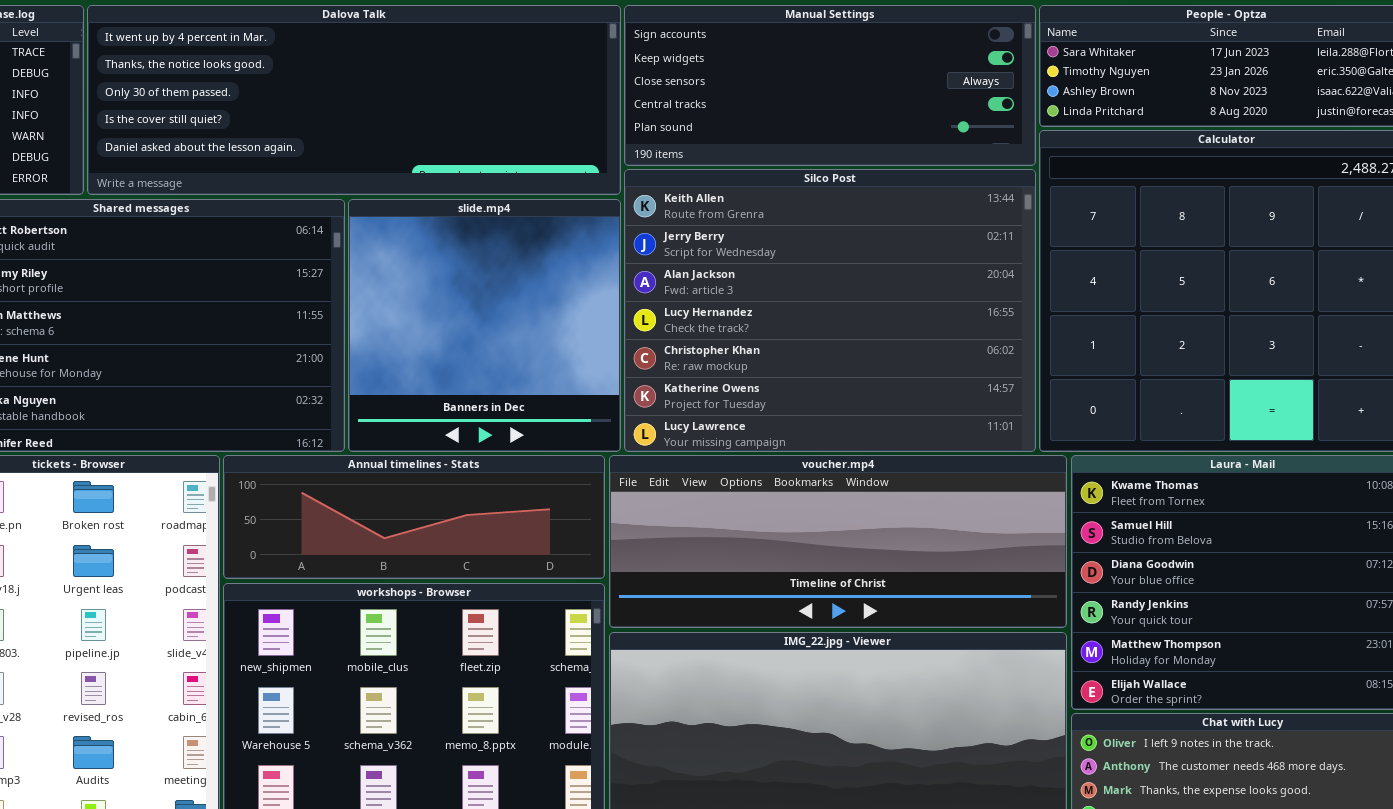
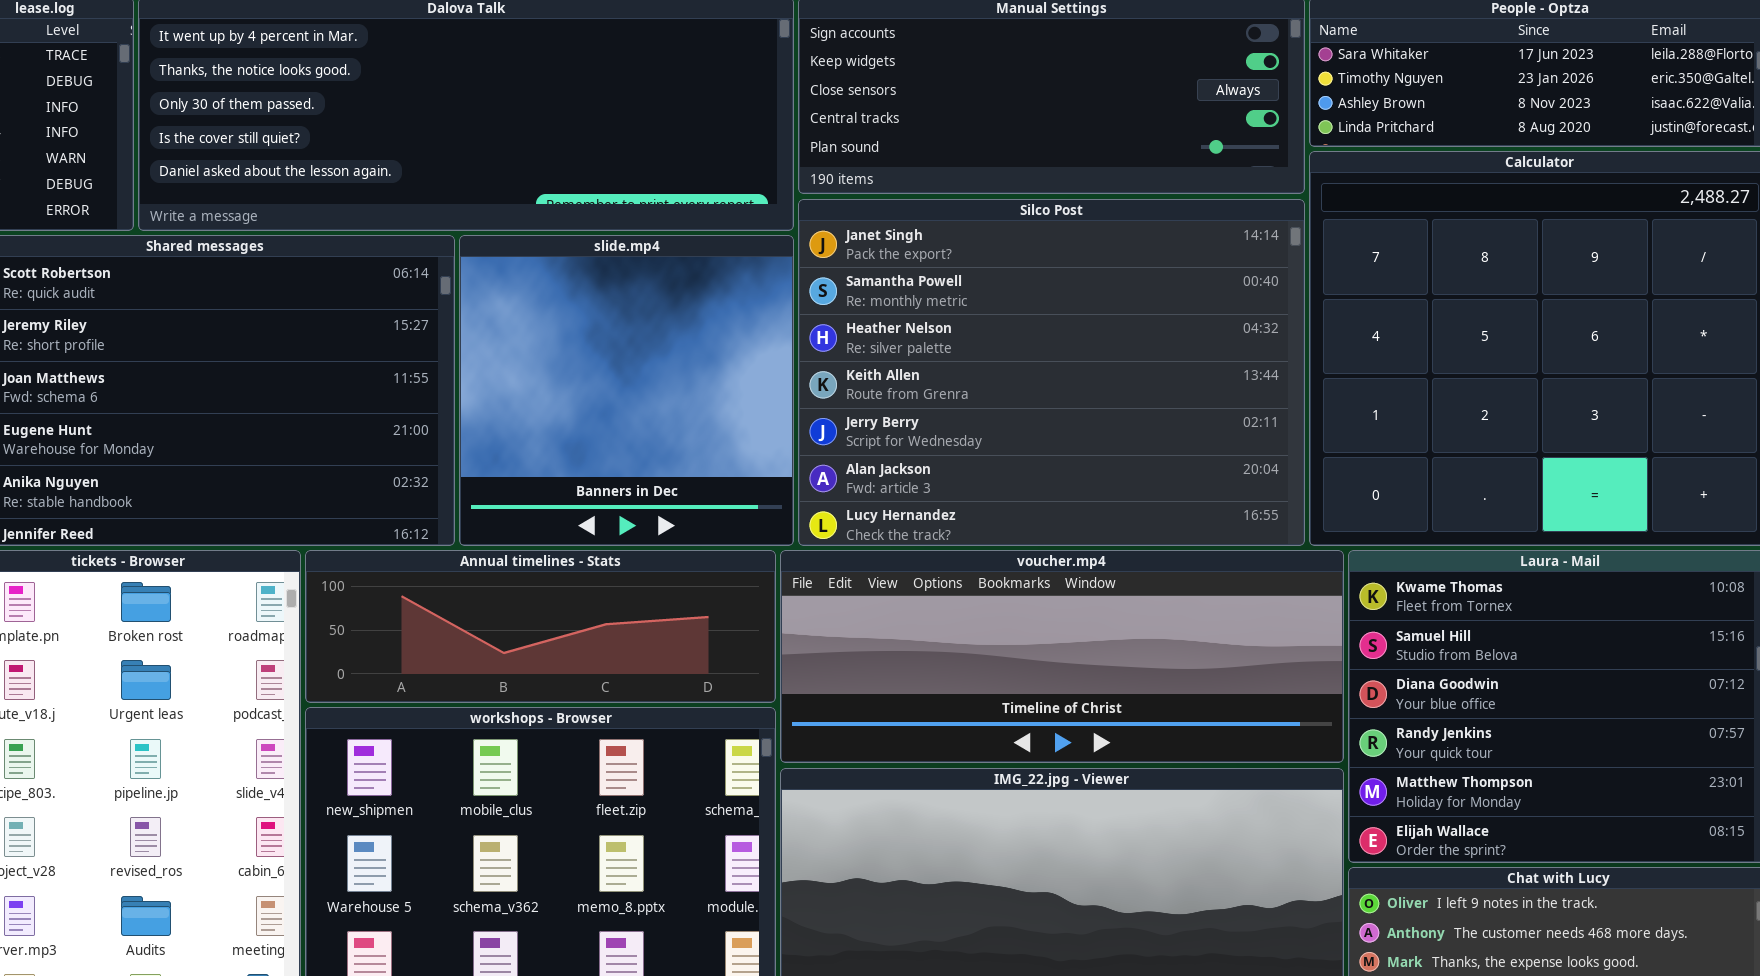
Silco Post: [624,169,1036,452] -> [798,199,1305,546], scrolled up 3 rows

